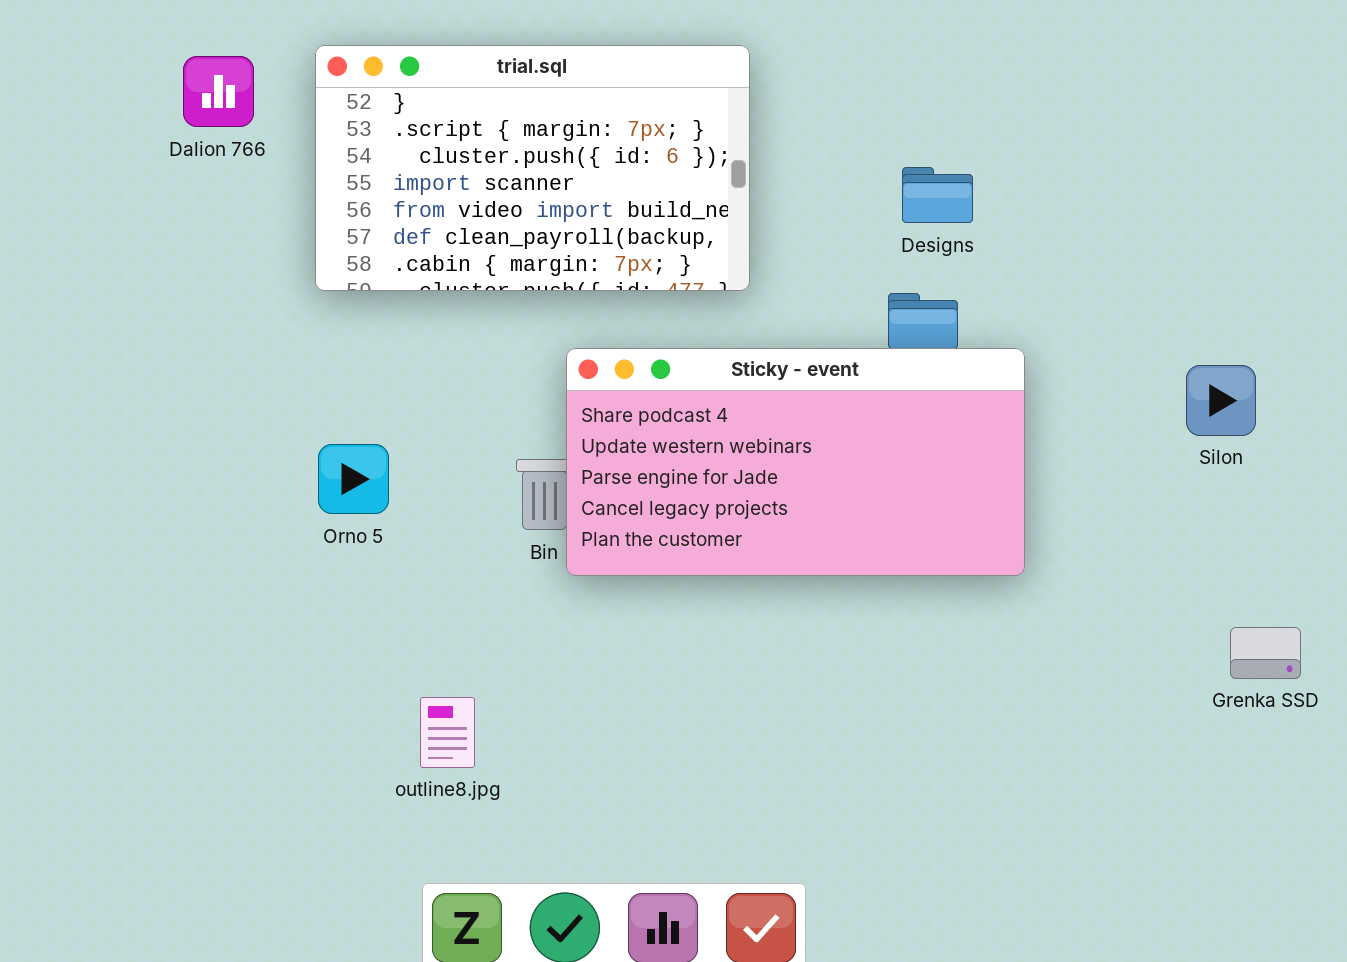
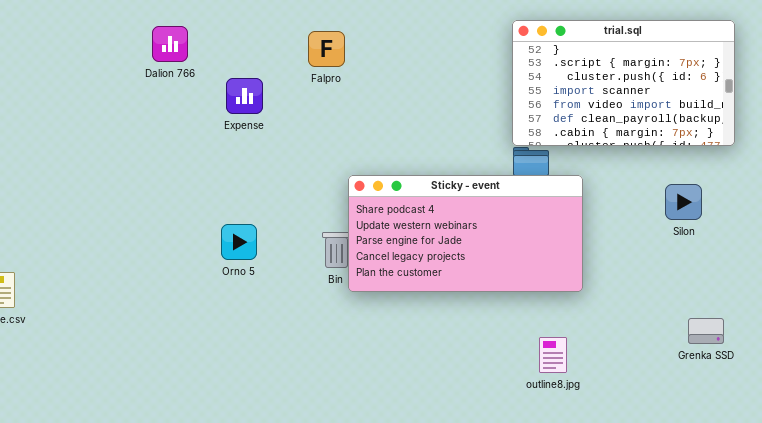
trial.sql: [315,45,750,291] -> [512,20,735,146], moved
outline8.jpg: [420,697,475,768] -> [539,337,567,373], moved

